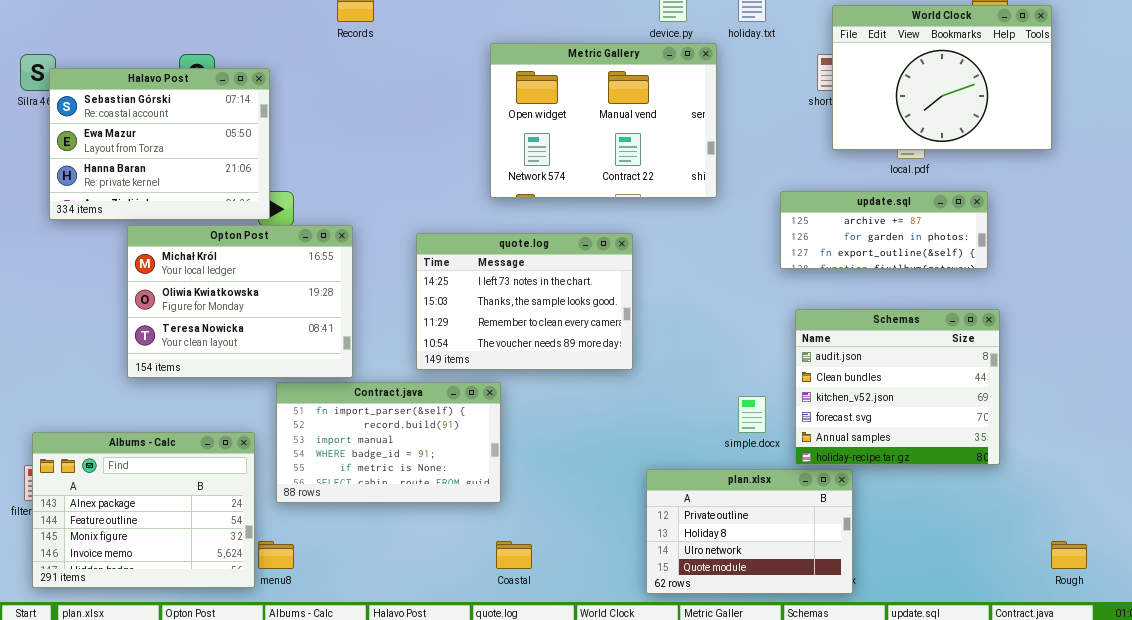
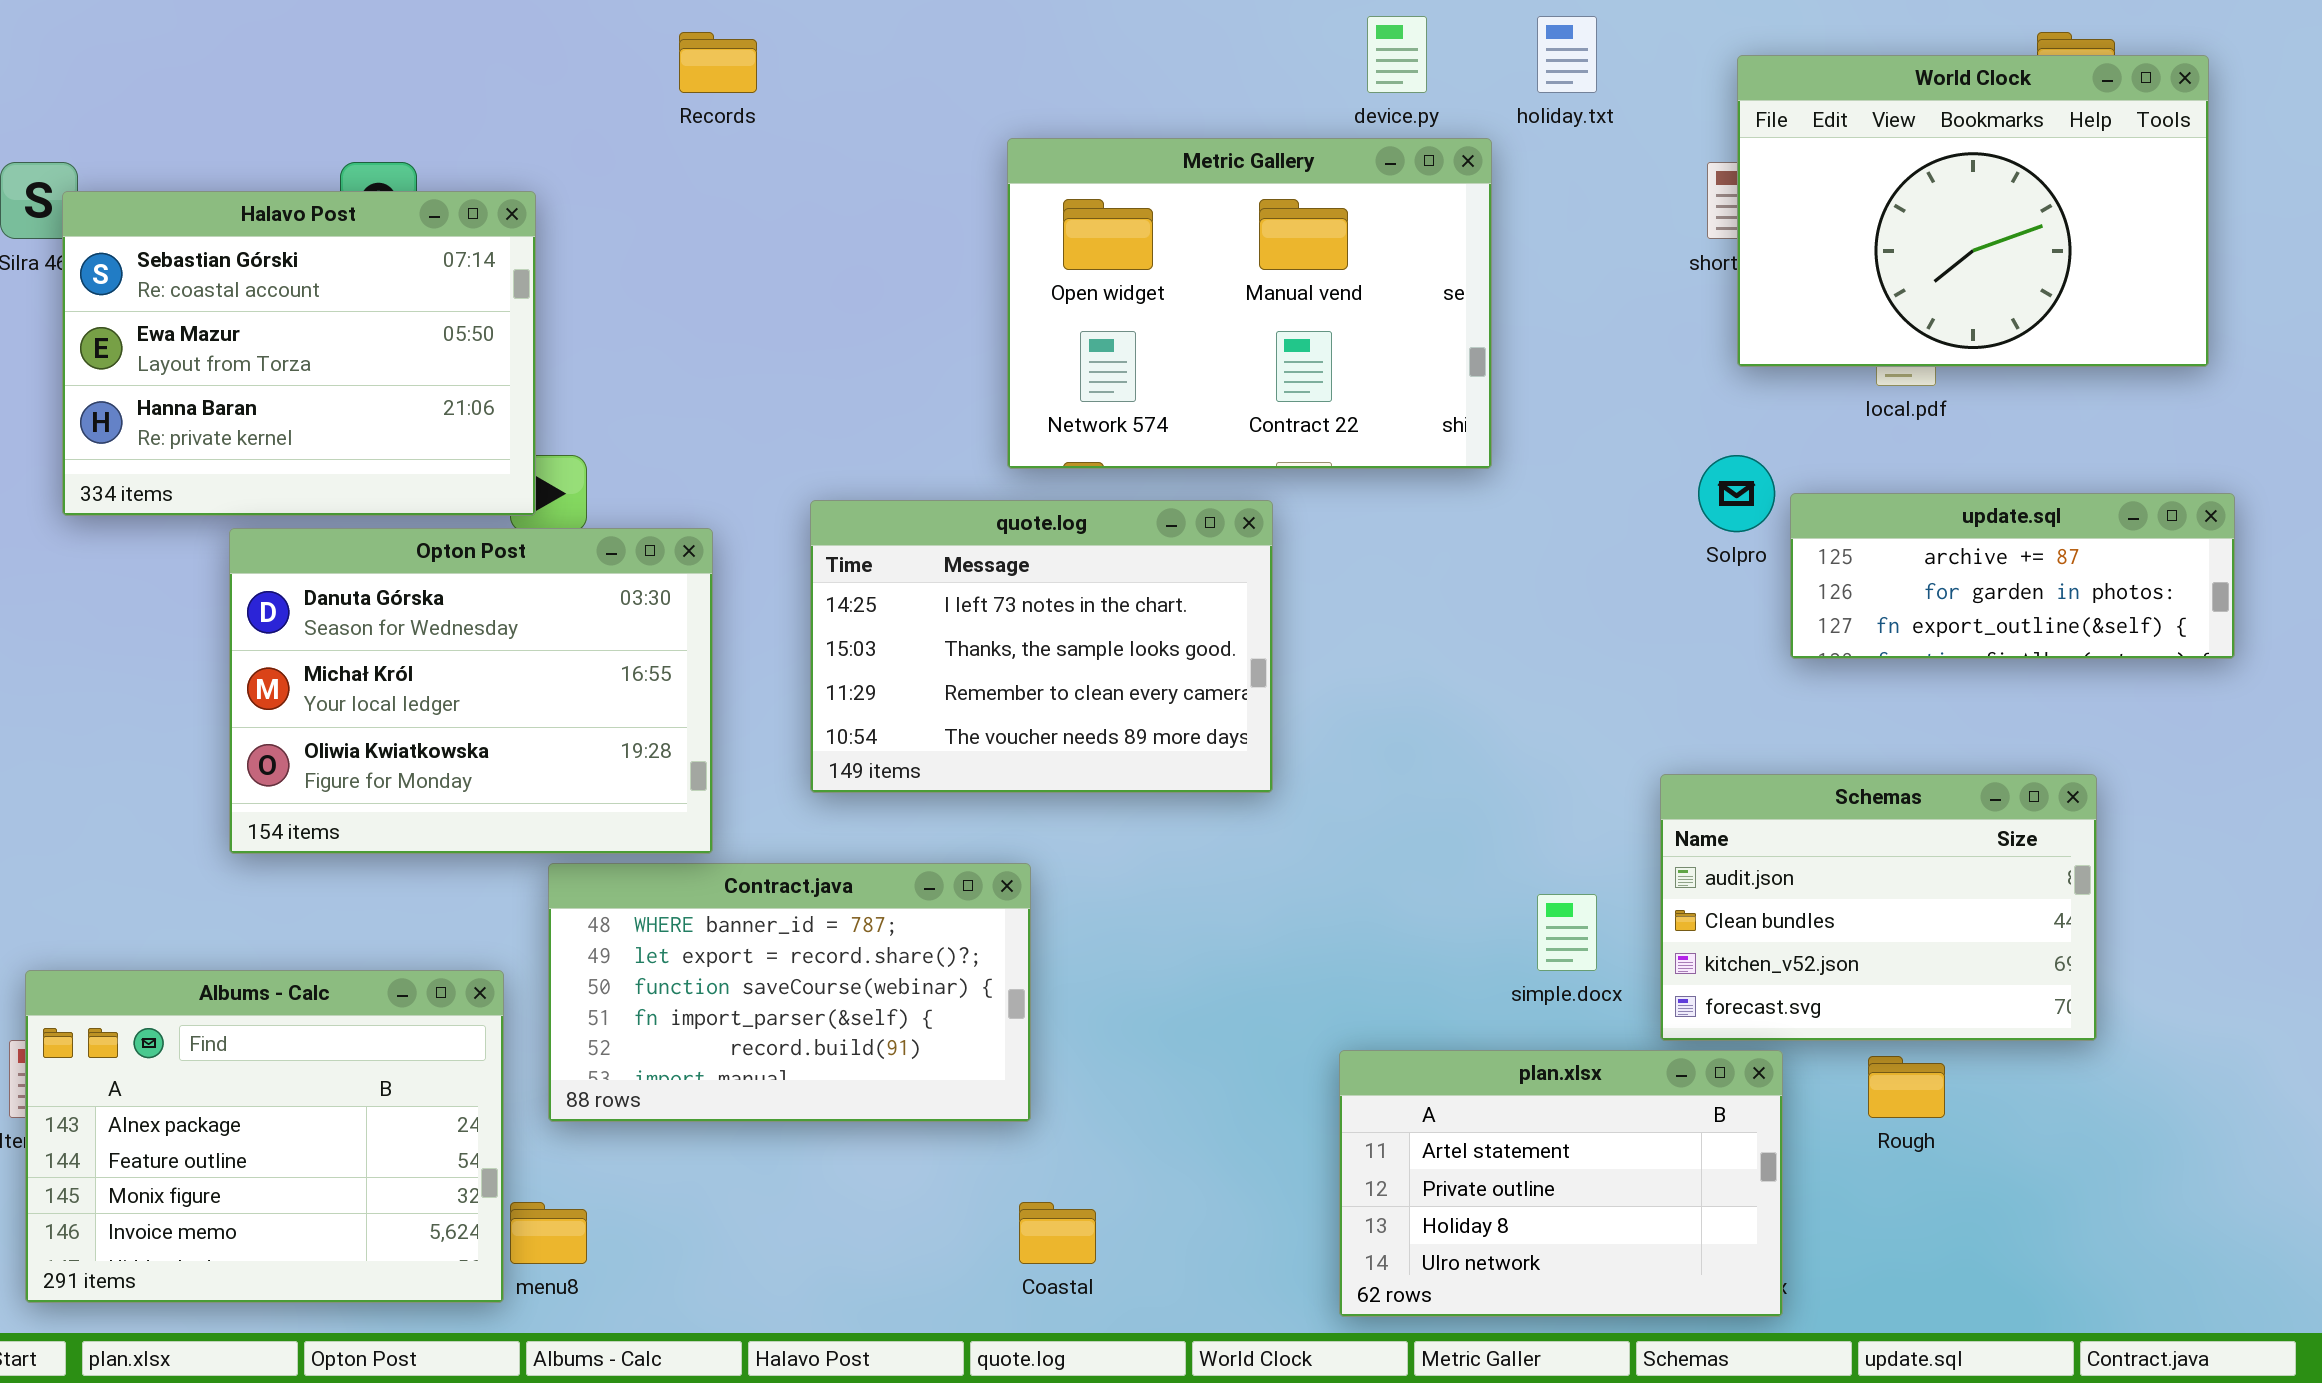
update.sql: [780,191,988,269] -> [1790,493,2235,659], moved
Opton Post: [127,225,353,378] -> [229,528,713,854], scrolled up 1 row
quote.log: [416,233,633,370] -> [810,500,1273,793], moved
Schemas: [795,309,1000,465] -> [1660,774,2097,1041], resized
Contract.java: [276,382,501,503] -> [548,863,1031,1122], scrolled up 3 rows
plan.xlsx: [646,469,853,594] -> [1339,1050,1783,1317], scrolled up 1 row
Rough: [1051,541,1087,569] -> [1868,1056,1945,1118], moved

